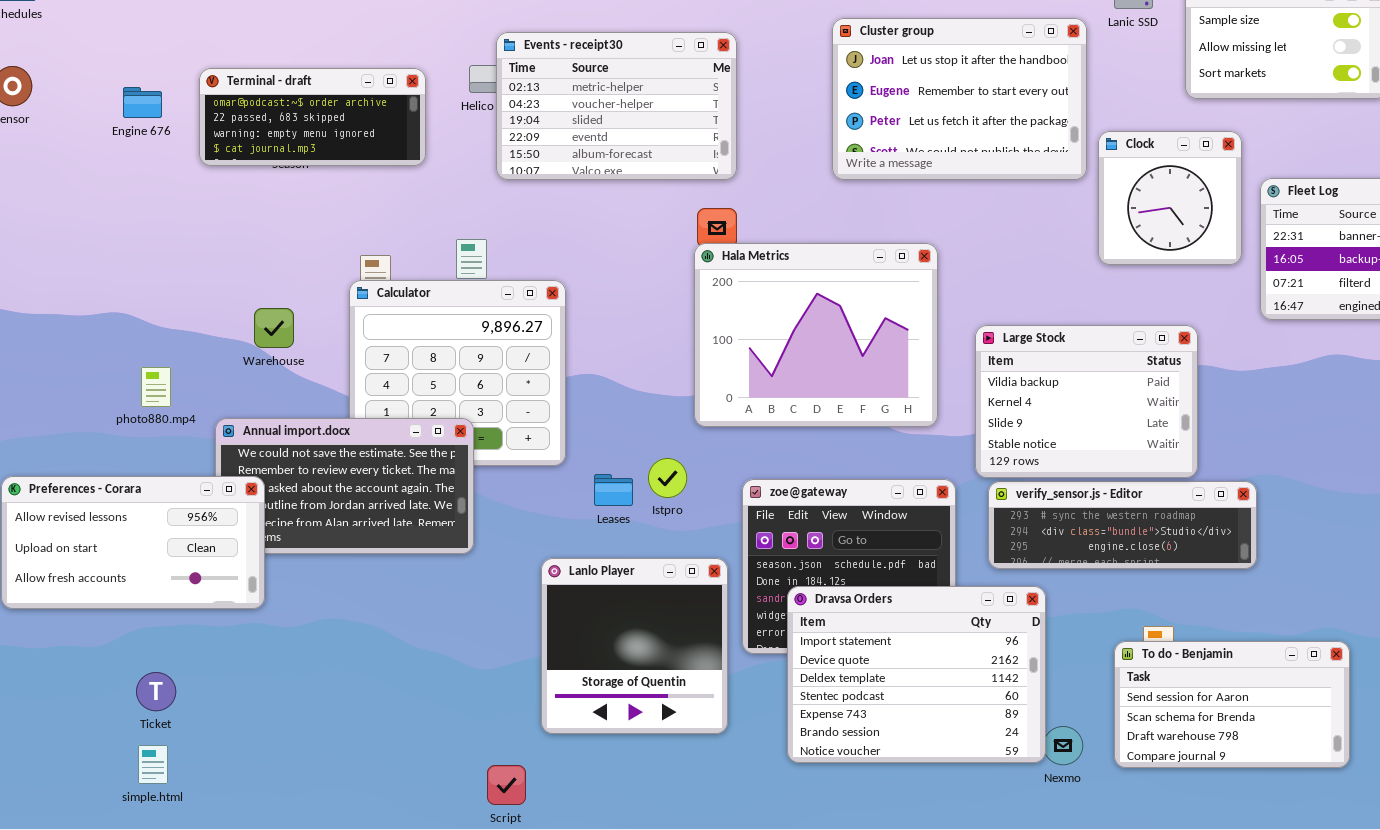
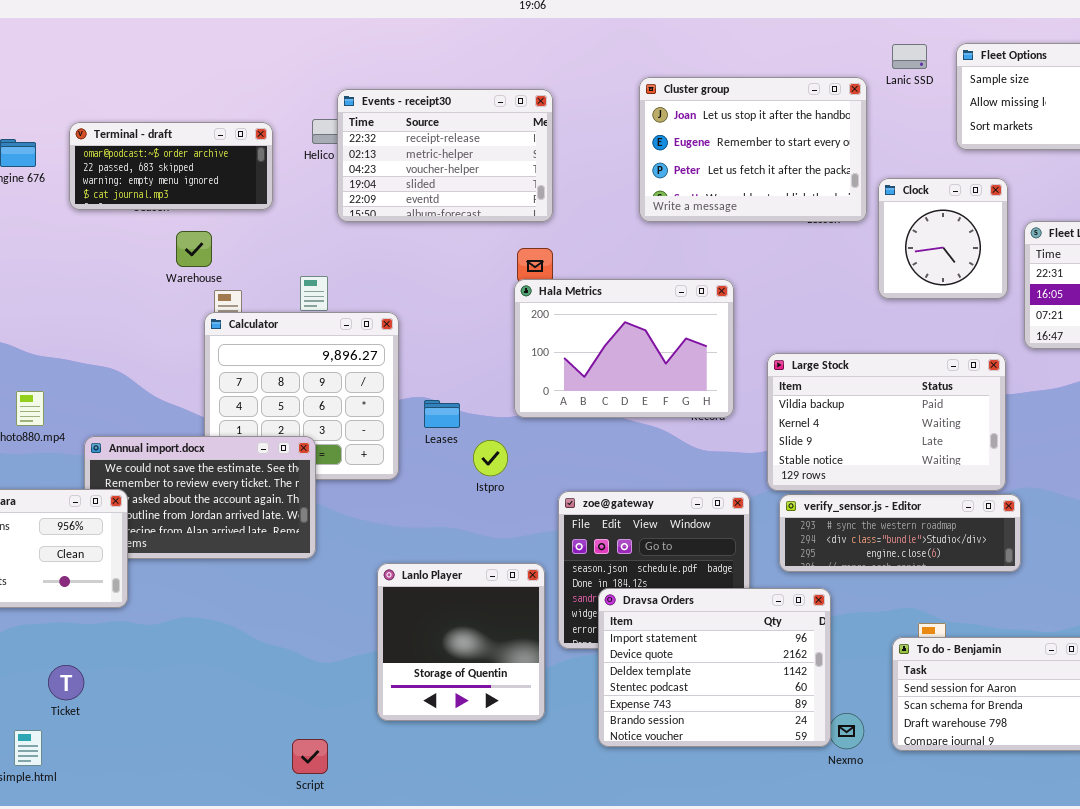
Events - receipt30: [496,32,737,180] -> [337,89,553,222], scrolled up 1 row
Hala Metrics: [694,243,938,427] -> [514,279,734,418], resized
Warehouse: [254,308,294,348] -> [176,231,212,267], moved
Large Stock: [975,325,1198,478] -> [767,353,1006,491], resized
Istpro: [648,458,687,498] -> [473,440,508,476], moved
Leases: [594,474,633,506] -> [424,400,460,428], moved
Ticket: [136,672,176,711] -> [48,665,84,700], moved
Script: [487,765,526,805] -> [292,739,328,774], moved

